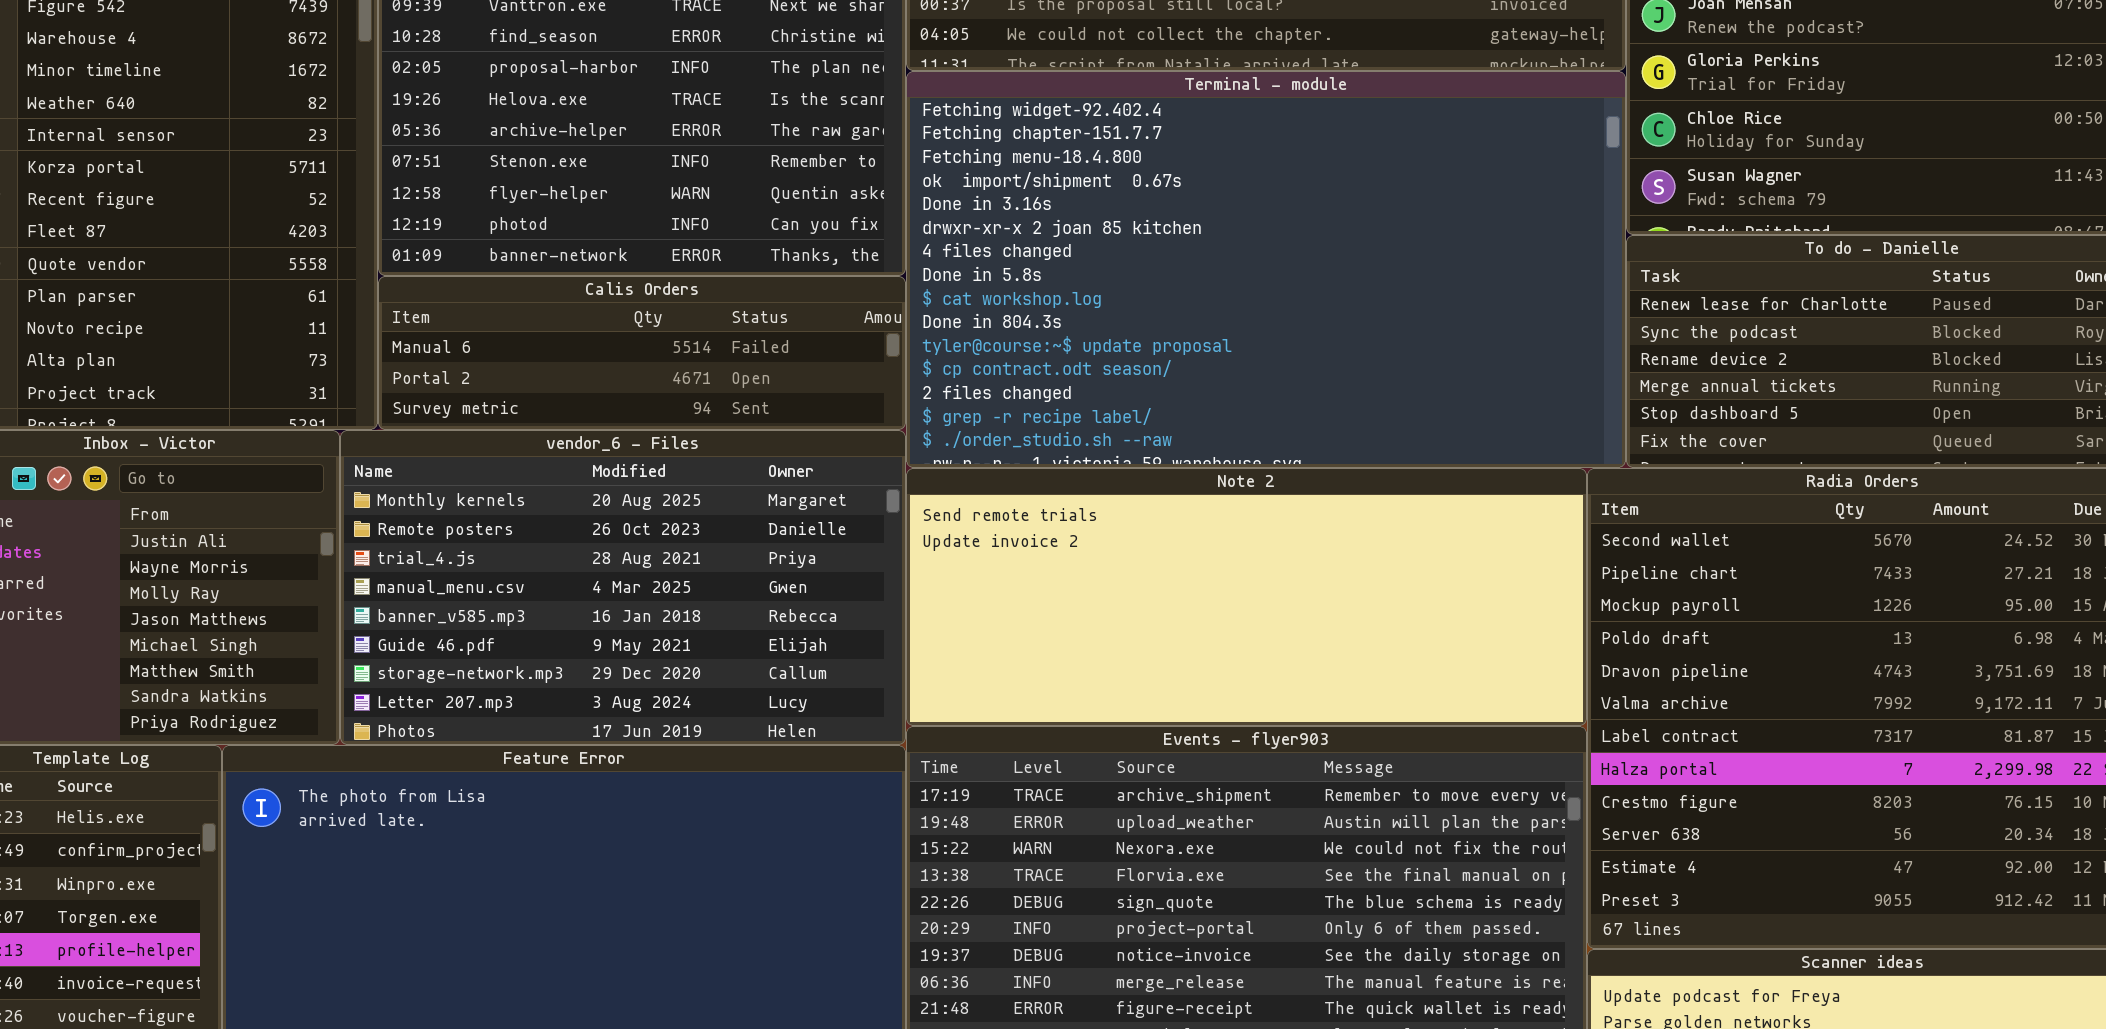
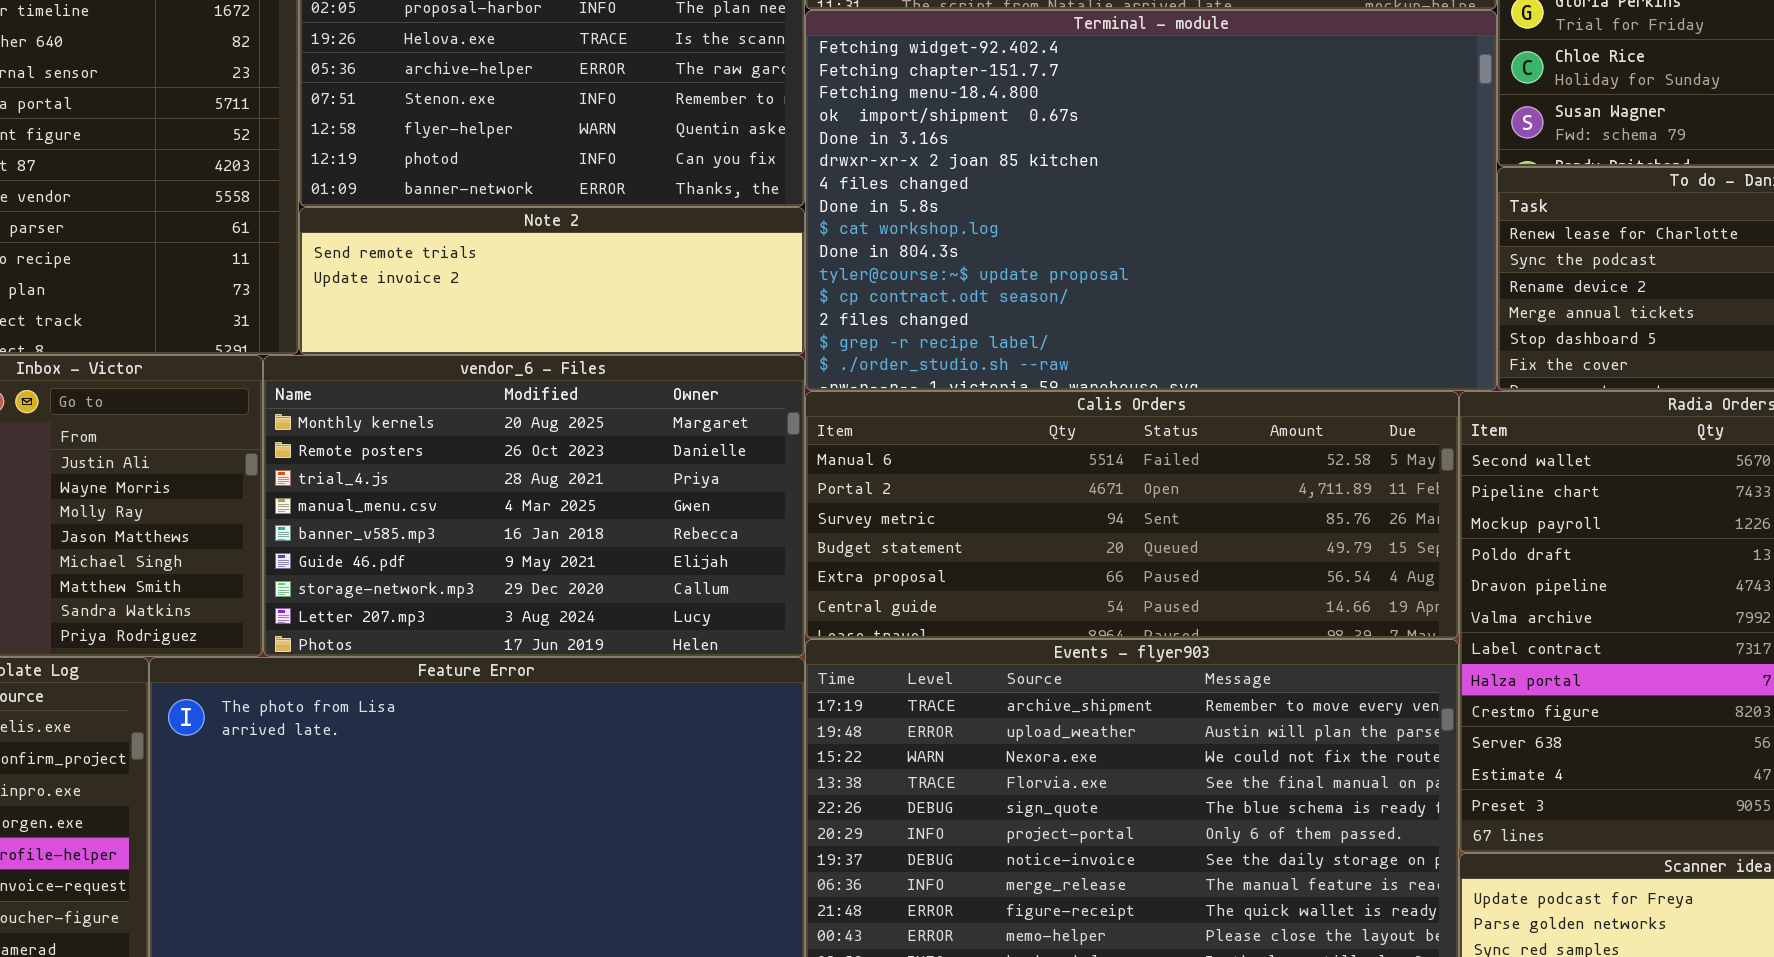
Calis Orders: [378,276,906,430] -> [805,391,1459,639], moved, resized
Note 2: [906,468,1587,726] -> [299,207,805,355], moved, resized

